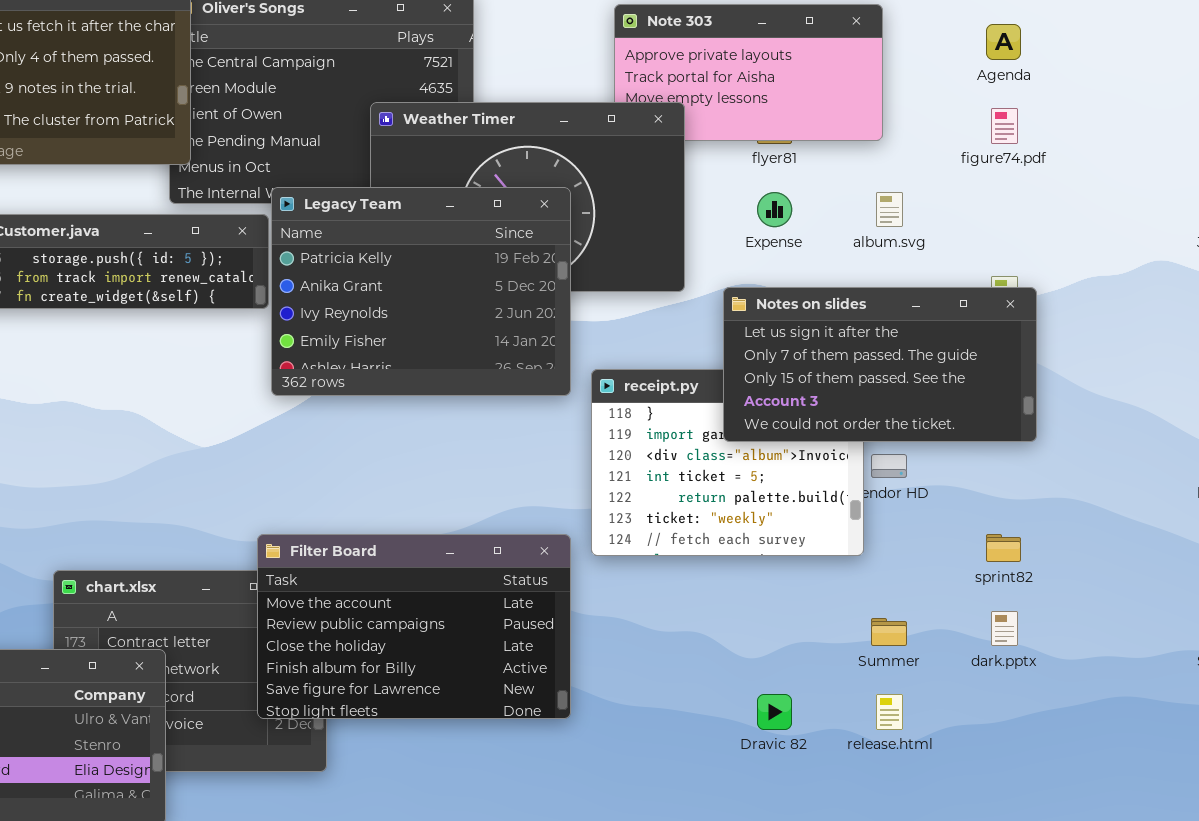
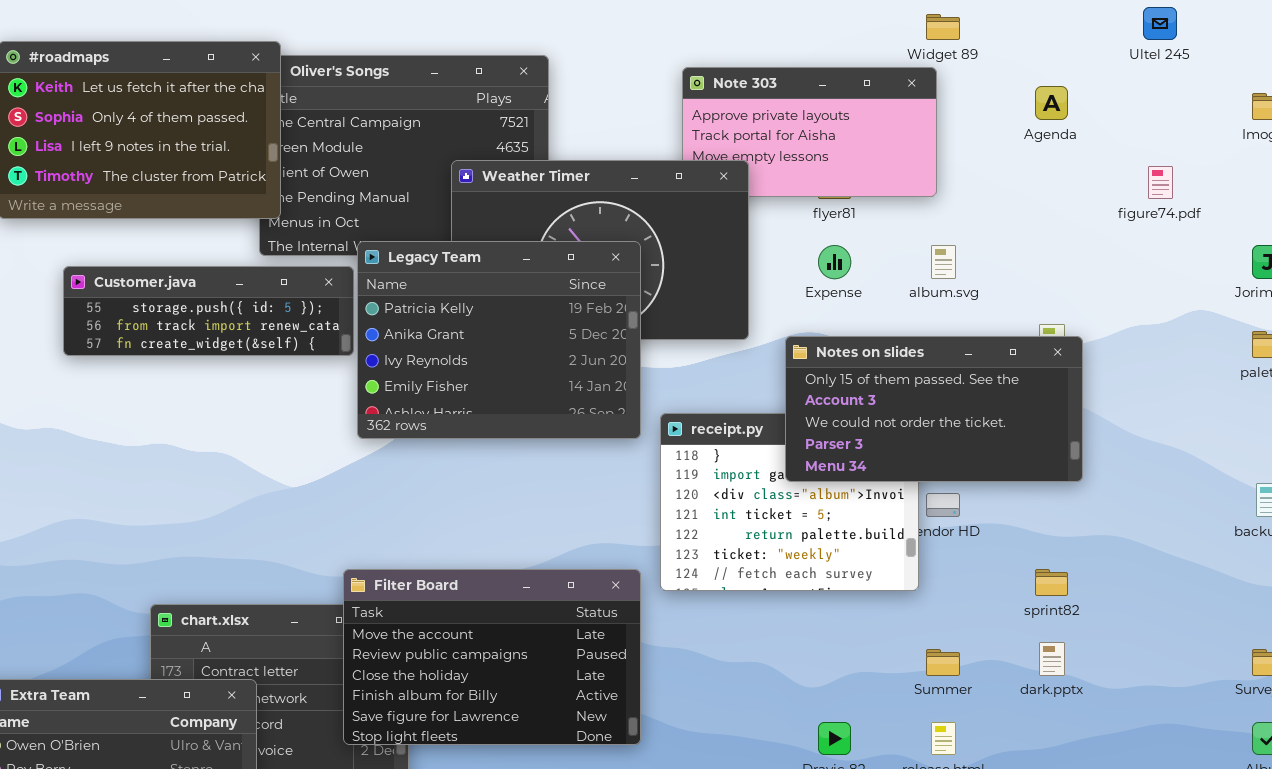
figure74.pdf: [991,108,1018,144] -> [1148,166,1173,199], moved
Notes on slides: [723,287,1037,442] -> [785,336,1083,482], scrolled down 2 rows

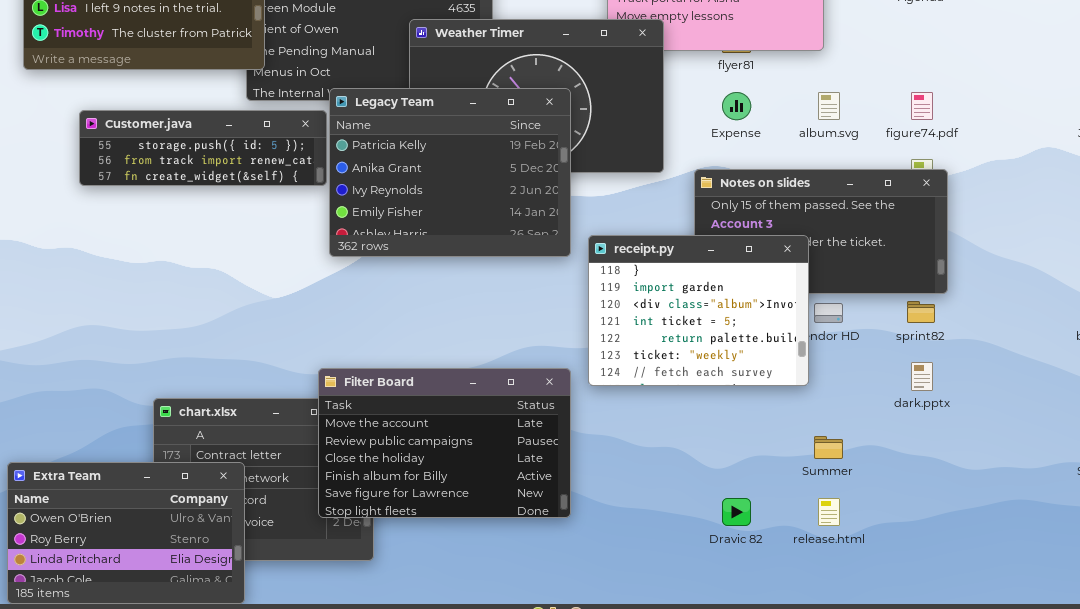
figure74.pdf: [1148,166,1173,199] -> [911,92,933,120], moved
receipt.py: [660,413,919,591] -> [588,235,809,386], raised
sprint82: [1035,569,1068,596] -> [907,301,935,323], moved
dark.pptx: [1039,642,1065,676] -> [911,362,933,391], moved

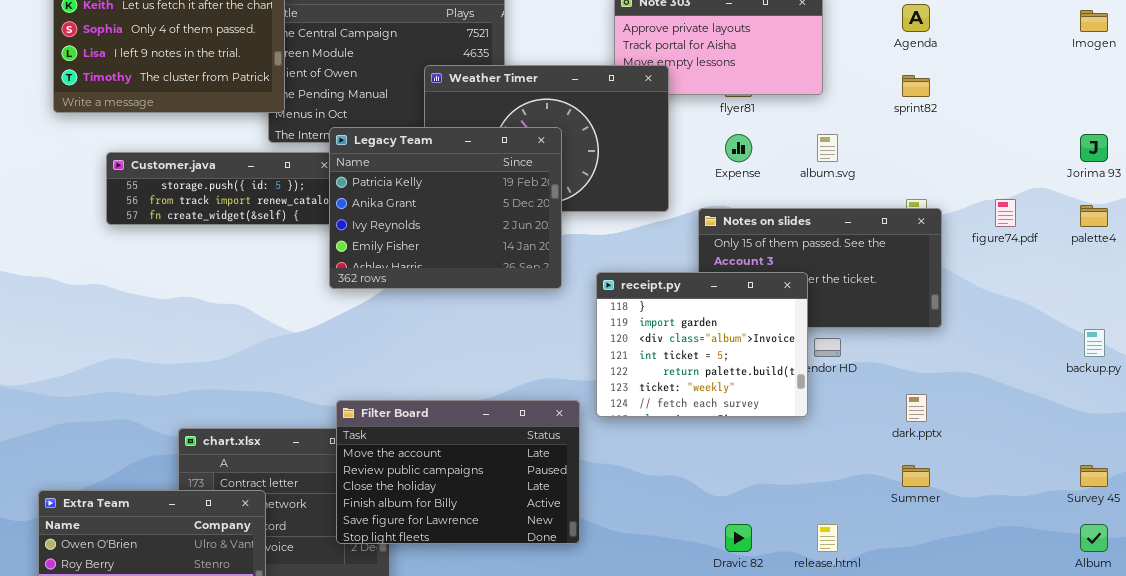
Legacy Team: [329,88,571,257] -> [329,127,562,289], moved
figure74.pdf: [911,92,933,120] -> [995,199,1016,227], moved
sprint82: [907,301,935,323] -> [902,75,930,97], moved
Summer: [814,436,843,459] -> [902,465,930,487], moved

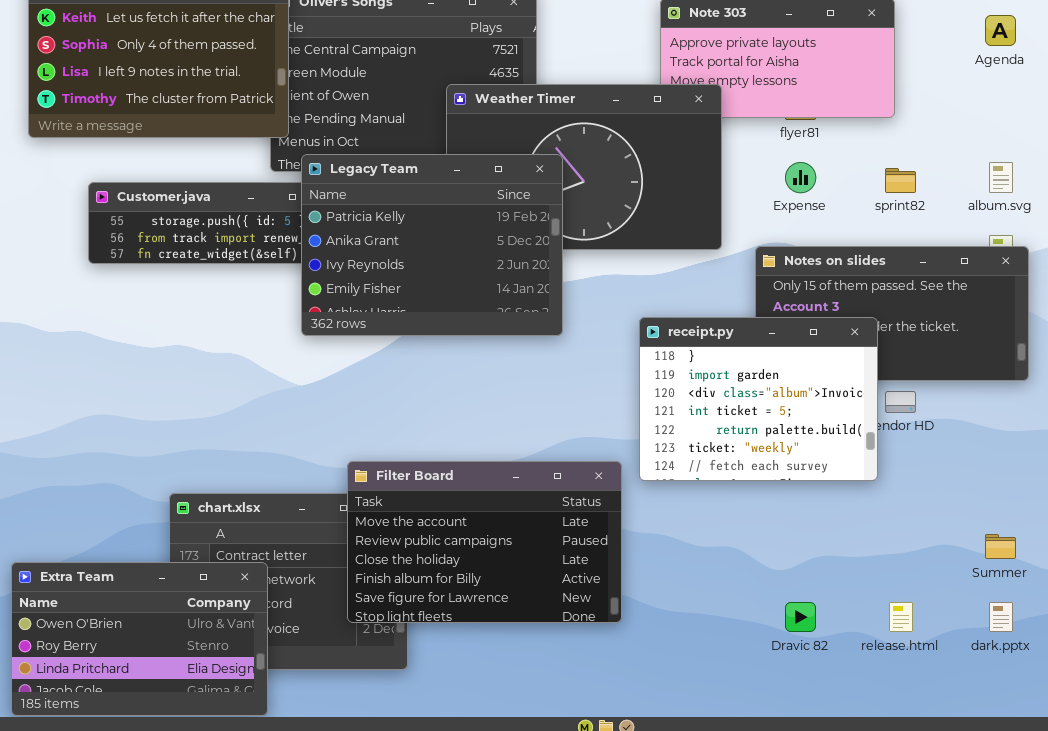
sprint82: [902,75,930,97] -> [885,168,916,193], moved
Legacy Team: [329,127,562,289] -> [301,154,563,336], moved
album.svg: [817,134,838,162] -> [989,162,1013,193], moved
dark.pptx: [906,394,927,422] -> [989,602,1013,632], moved

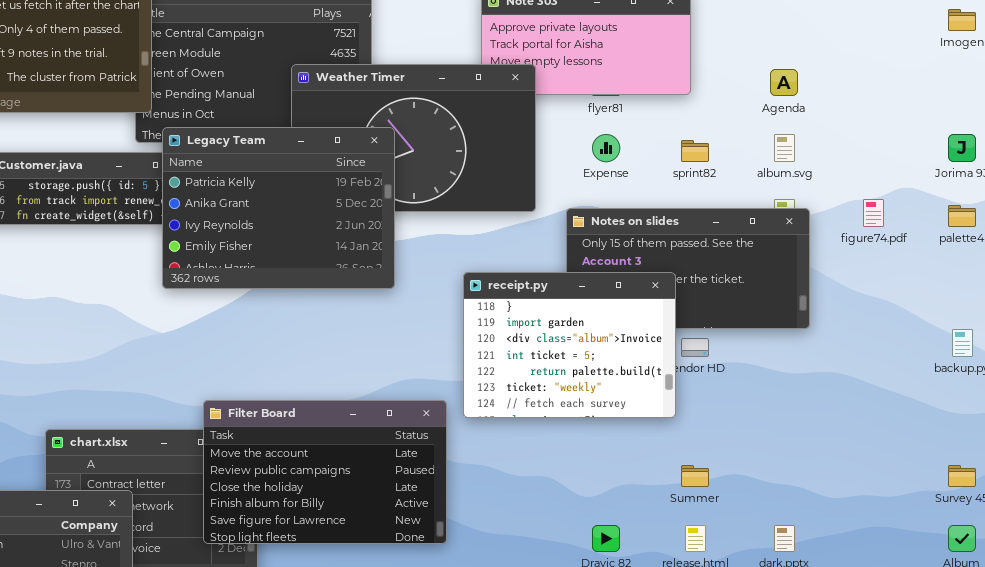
Agenda: [985,15,1016,46] -> [770,69,798,96], moved
Summer: [985,534,1016,559] -> [681,465,709,487], moved

